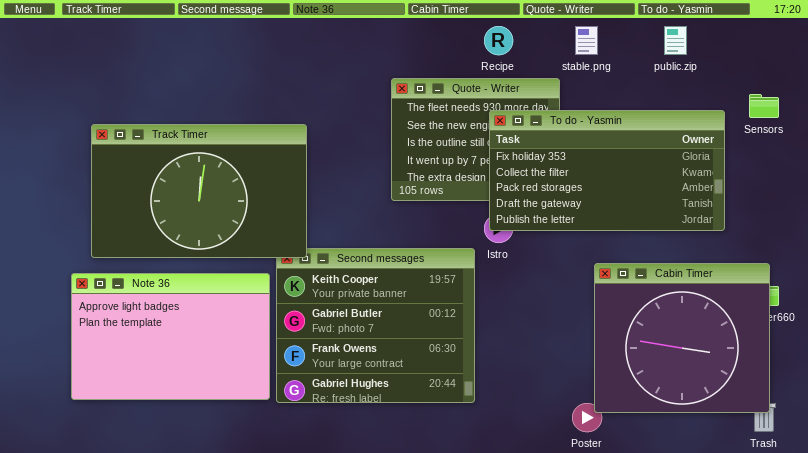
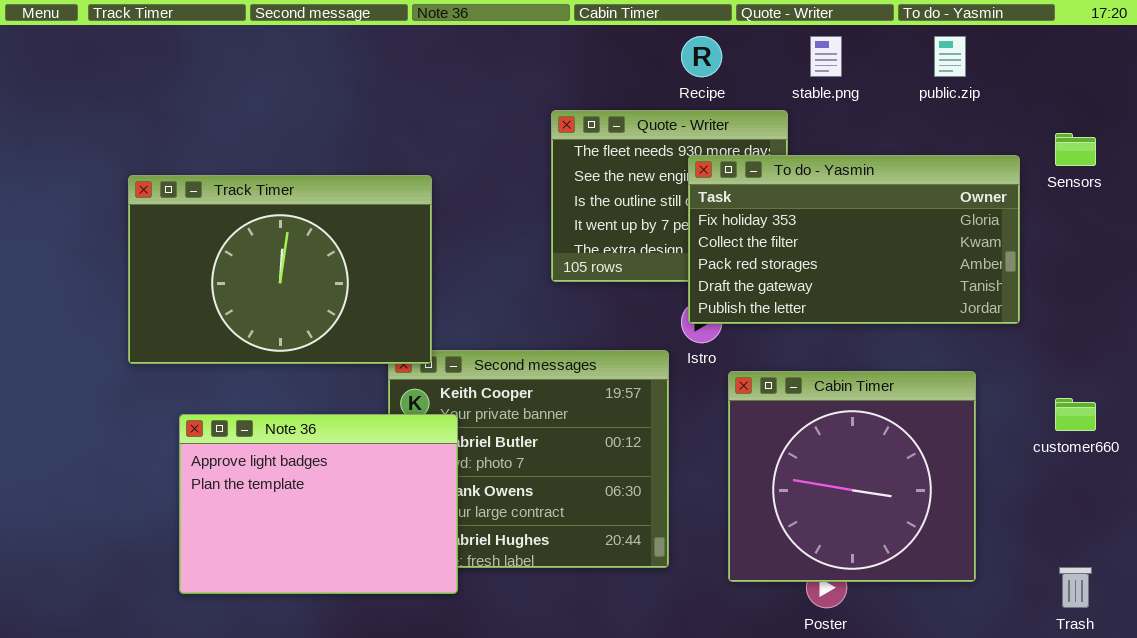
Cabin Timer: [594,263,770,413] -> [728,371,976,582], moved
Note 36: [71,273,270,400] -> [179,414,458,594], moved

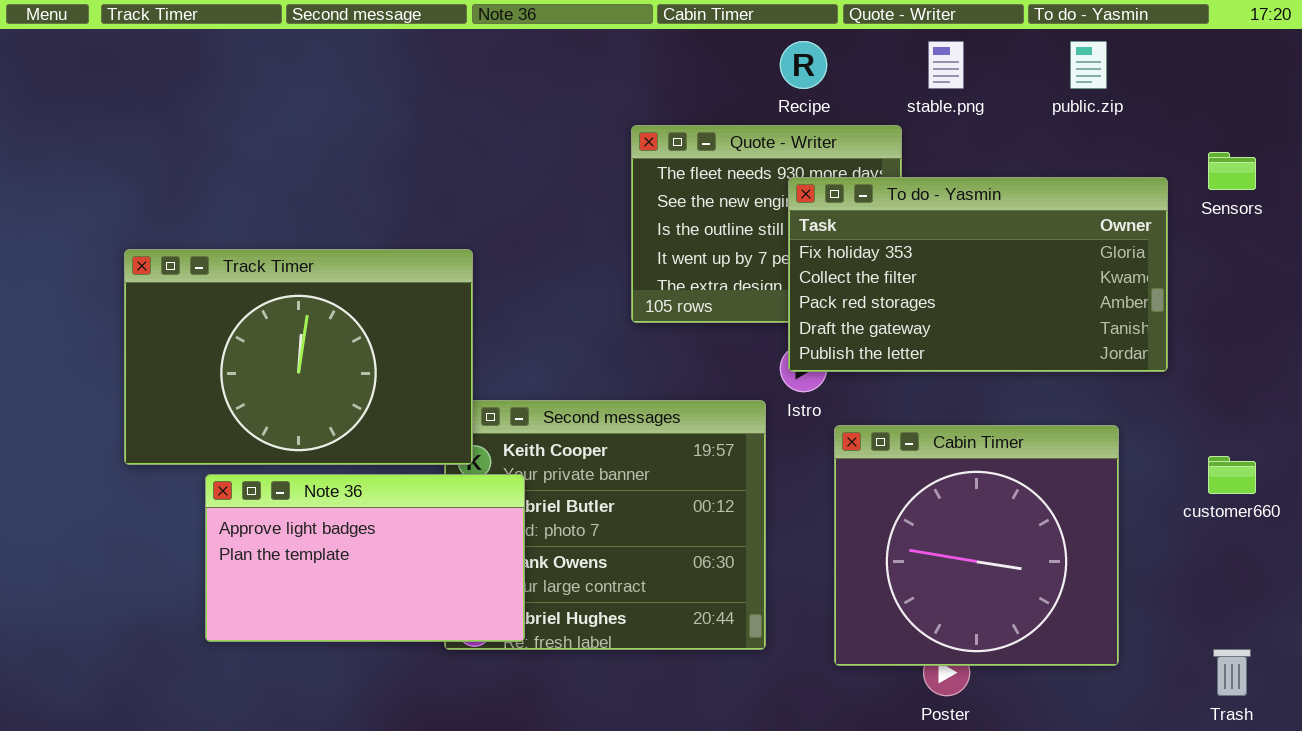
Track Timer: [128,175,432,364] -> [124,249,473,465], moved
Note 36: [179,414,458,594] -> [205,474,525,642], resized

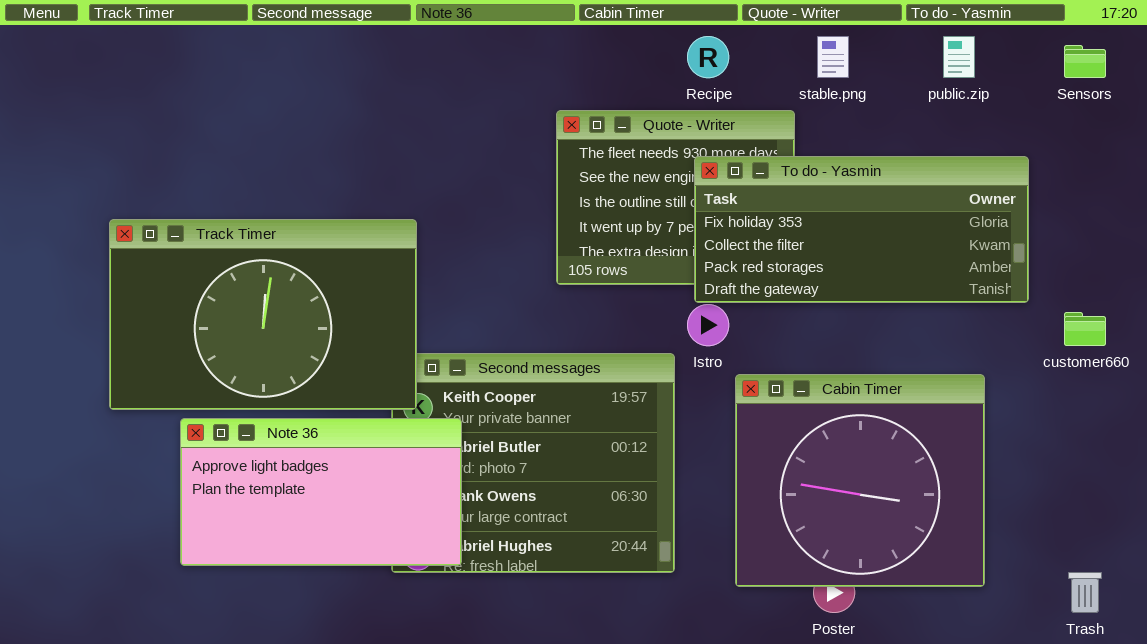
Sensors: [1208,152,1256,190] -> [1064,45,1106,78], moved
To do - Yasmin: [788,177,1168,372] -> [694,156,1029,303], resized
customer660: [1208,456,1256,494] -> [1064,312,1106,346], moved

